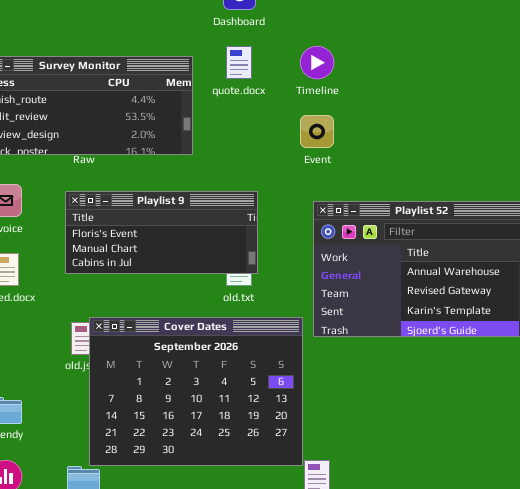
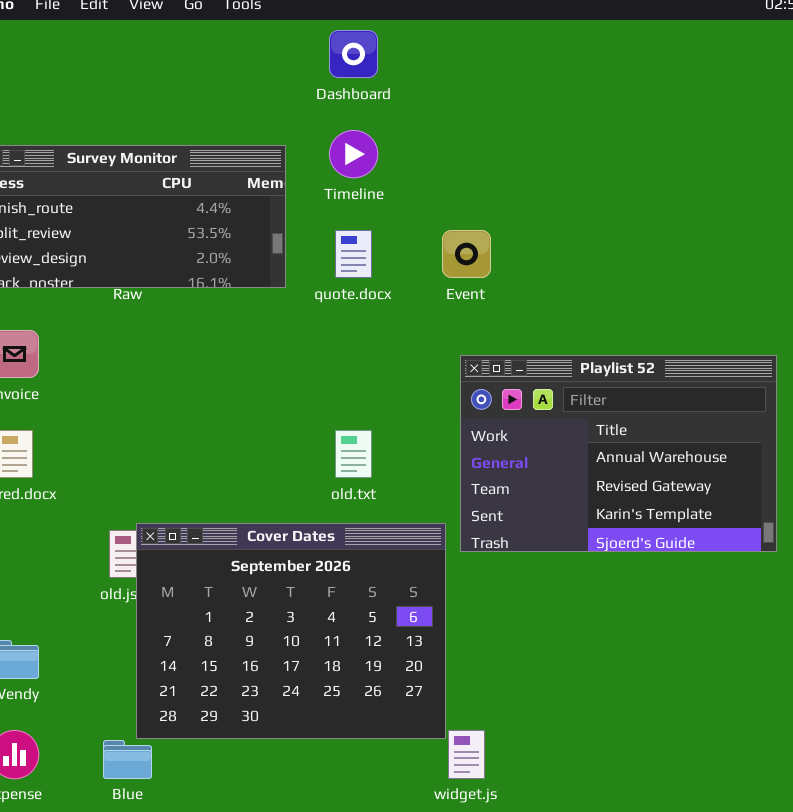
quote.docx: [226,46,252,79] -> [335,230,372,278], moved
Timeline: [300,46,334,79] -> [329,130,378,178], moved
Playlist 9: [65,191,258,274] -> none, closed

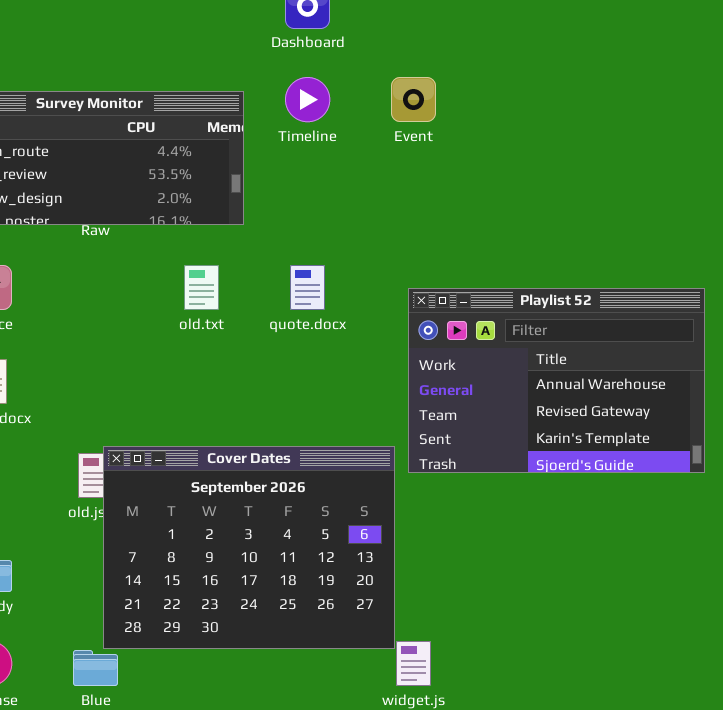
quote.docx: [335,230,372,278] -> [290,265,325,310], moved
Event: [442,230,491,278] -> [391,77,436,122], moved
old.txt: [335,430,372,478] -> [184,265,219,310], moved

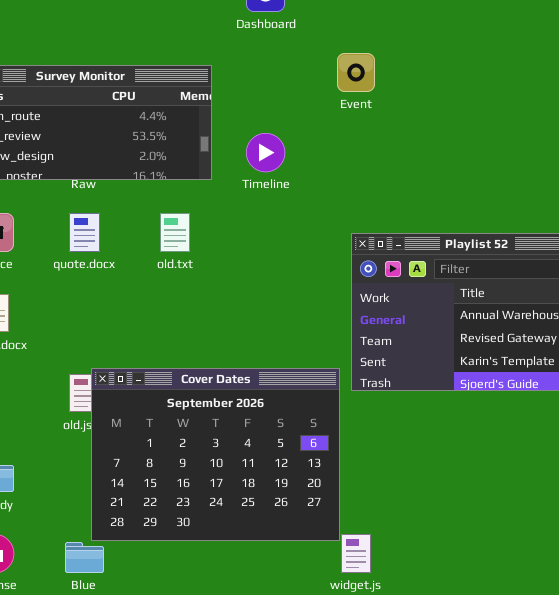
Timeline: [285,77,330,122] -> [246,133,285,172], moved
quote.docx: [290,265,325,310] -> [69,213,100,252], moved

